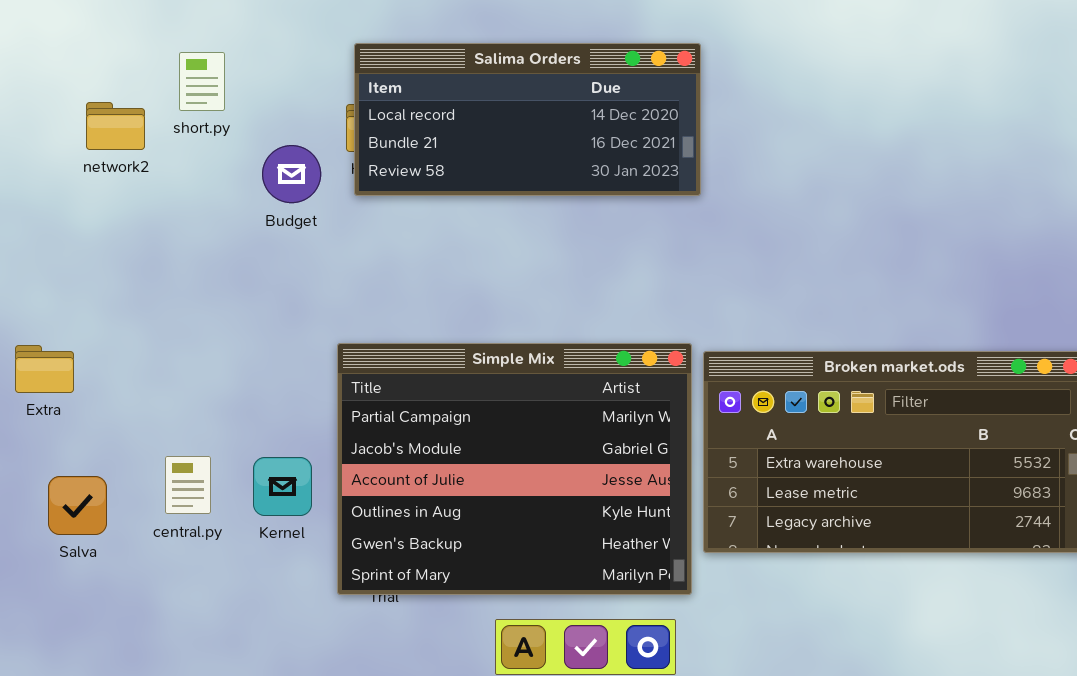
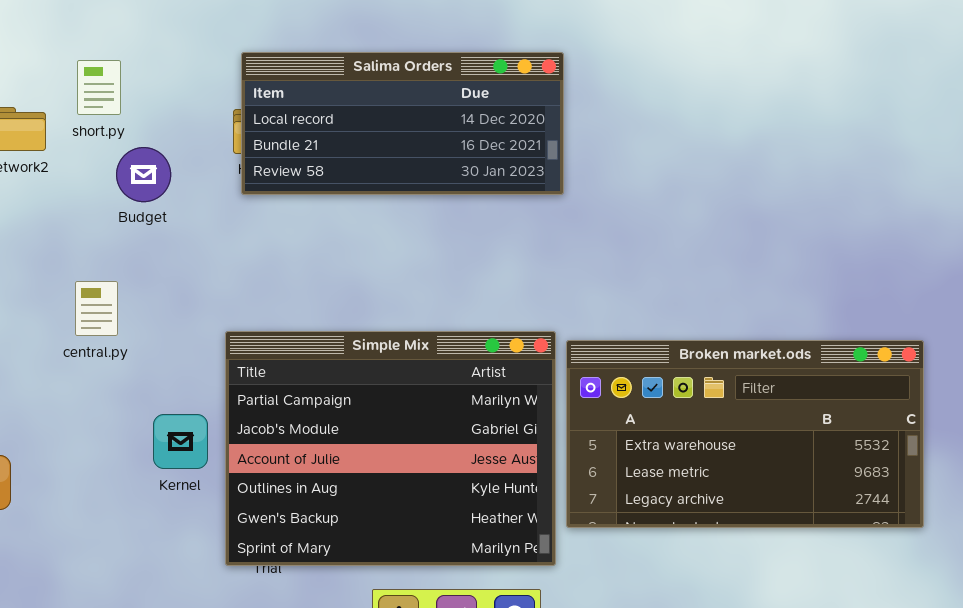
Budget: [262,145,321,203] -> [116,147,171,202], moved
central.py: [165,456,211,514] -> [75,281,118,336], moved
Kernel: [253,457,312,516] -> [153,414,208,469], moved

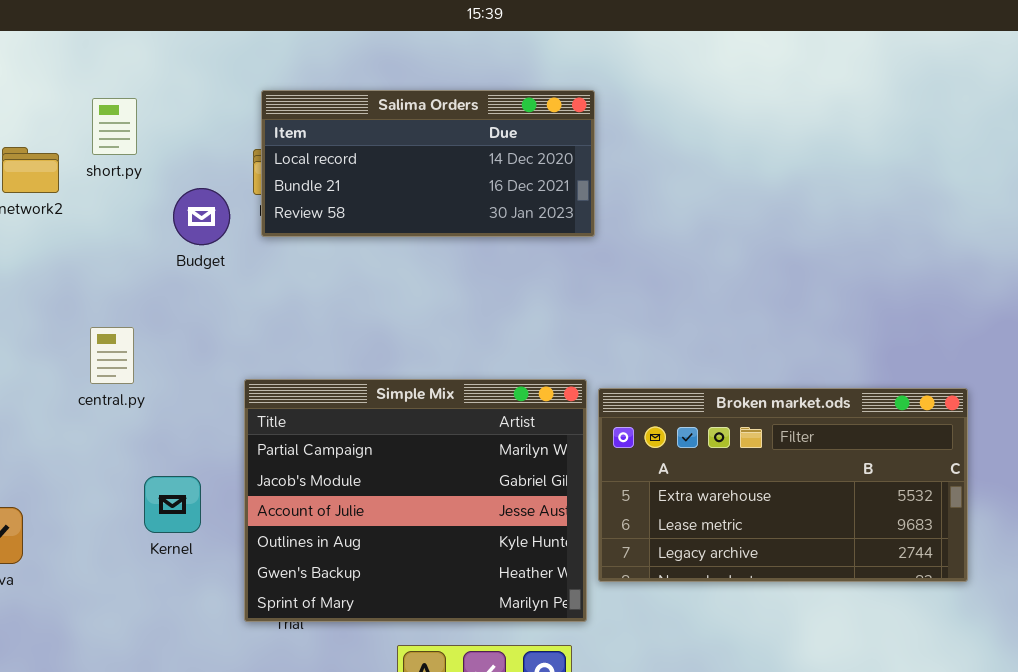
Budget: [116,147,171,202] -> [173,188,230,245], moved
Kernel: [153,414,208,469] -> [144,476,201,533], moved

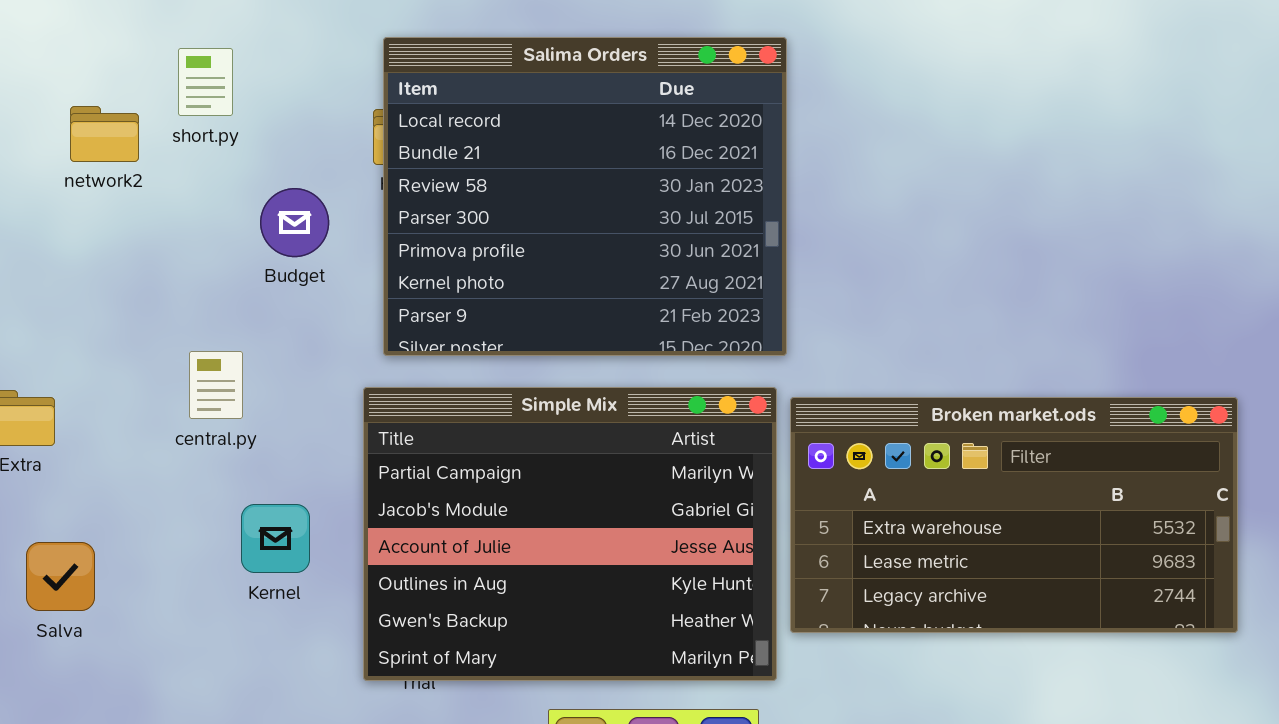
Salima Orders: [261,90,595,237] -> [383,37,787,356], resized
Budget: [173,188,230,245] -> [260,188,329,257], moved
central.py: [90,327,134,384] -> [189,351,243,419], moved

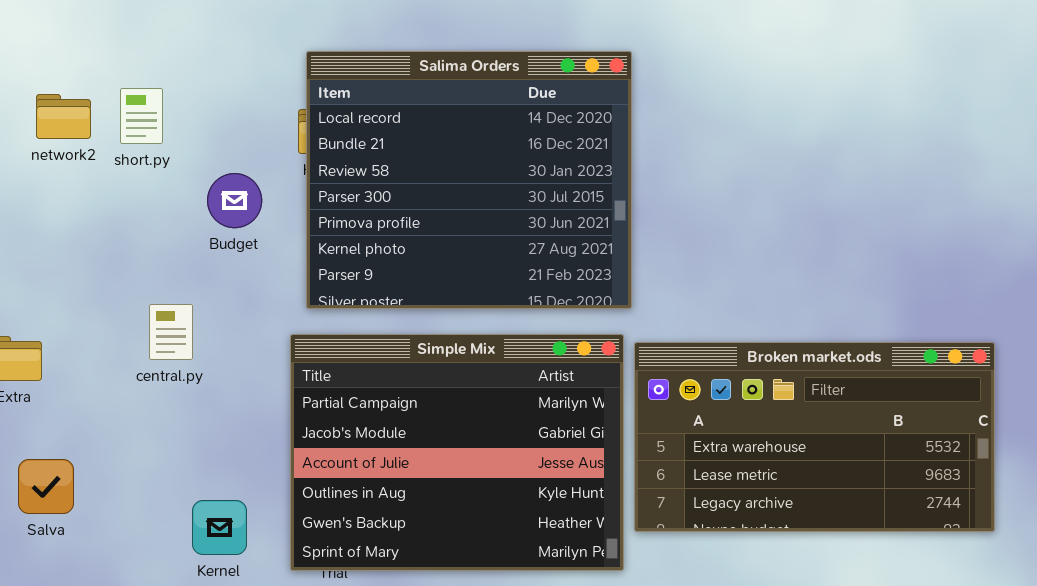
short.py: [178,48,233,116] -> [120,88,163,144], moved
network2: [70,106,139,162] -> [36,94,91,139], moved
Kernel: [241,504,310,573] -> [192,500,247,555], moved

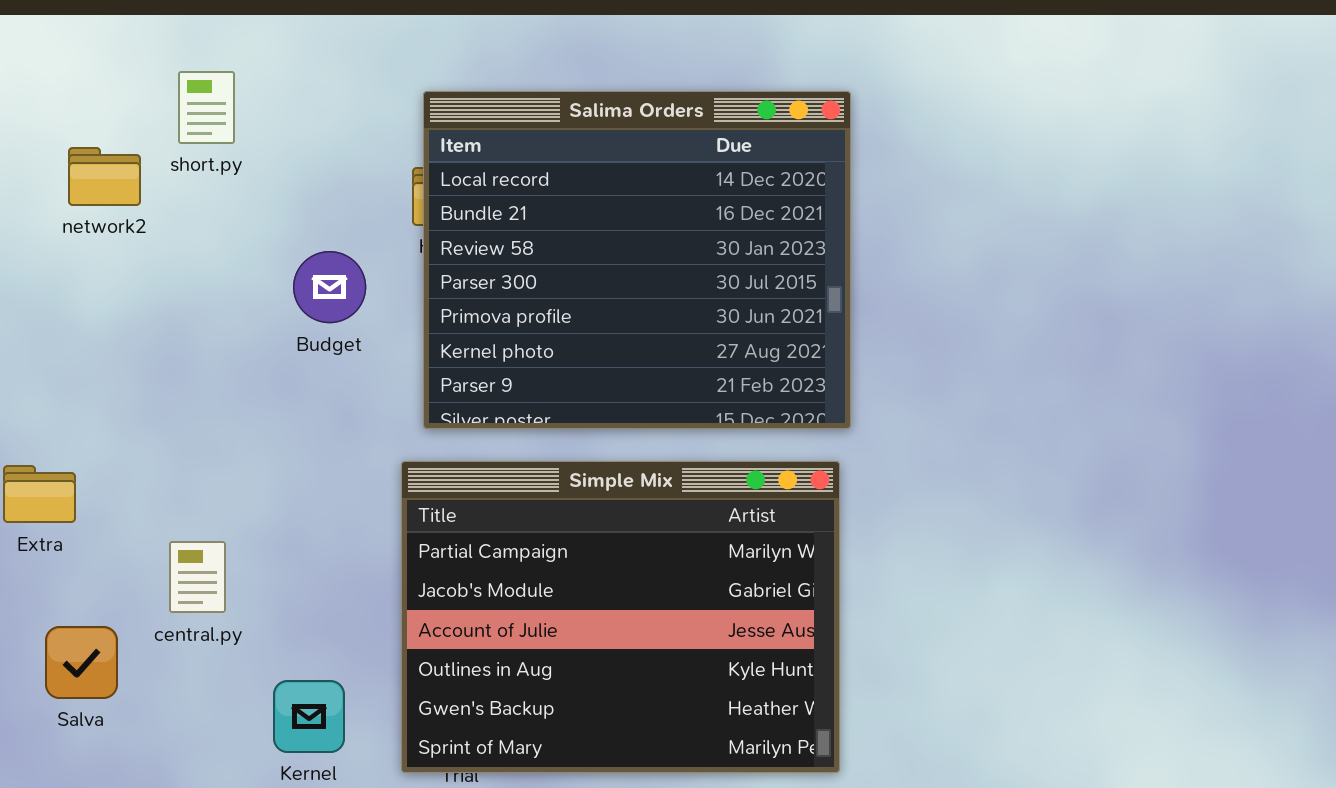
short.py: [120,88,163,144] -> [178,71,235,144], moved
central.py: [149,304,193,360] -> [169,541,226,613], moved
Broken market.ods: [634,342,995,532] -> none, closed

